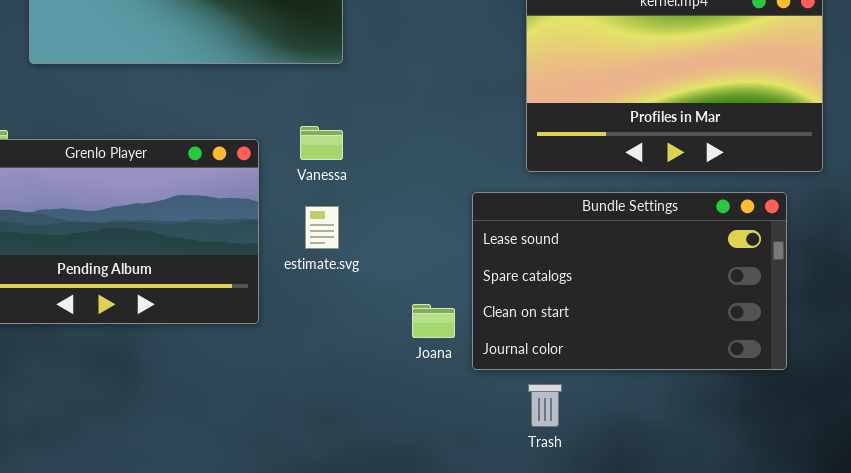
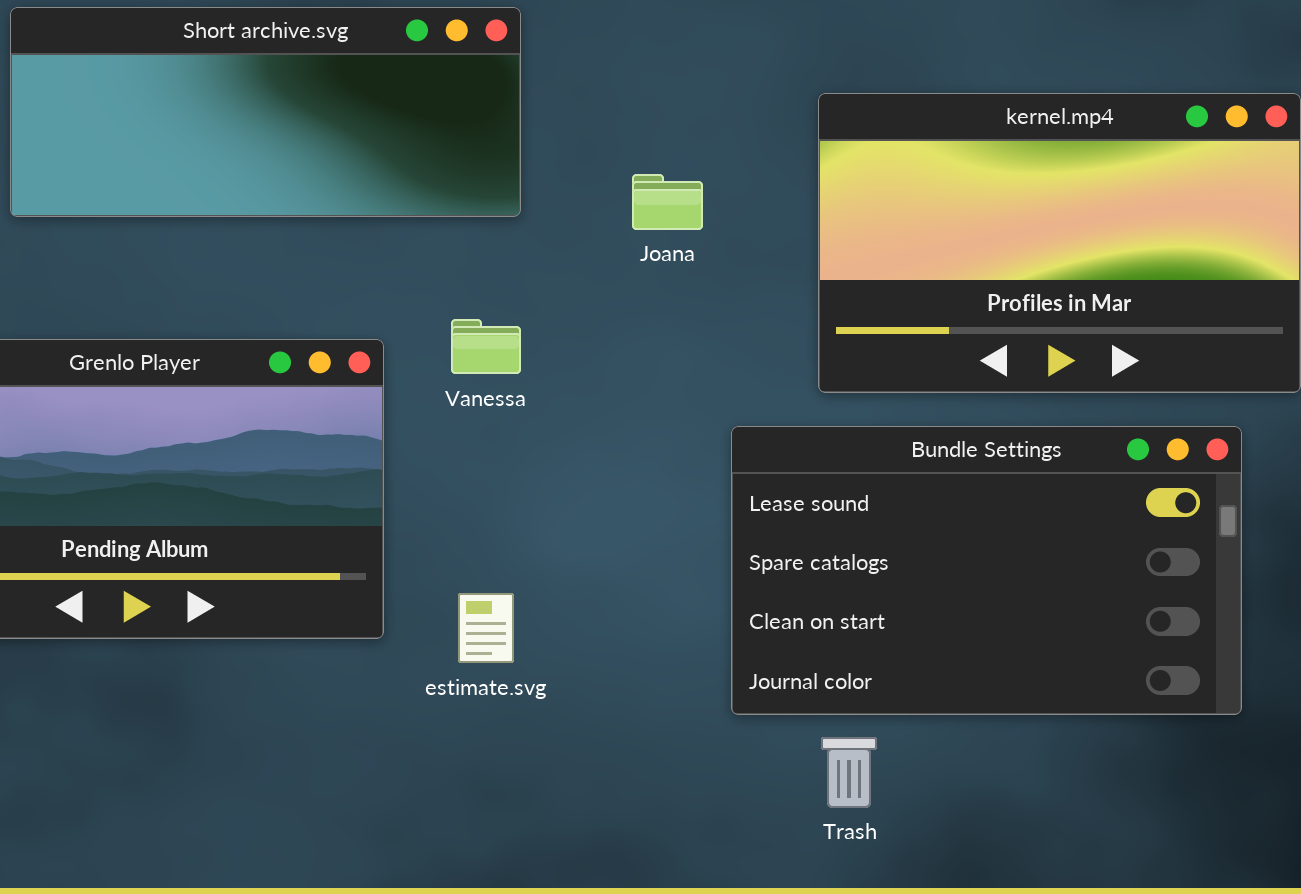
estimate.svg: [305,206,339,249] -> [458,593,514,663], moved
Joana: [412,304,455,338] -> [632,174,703,230], moved

